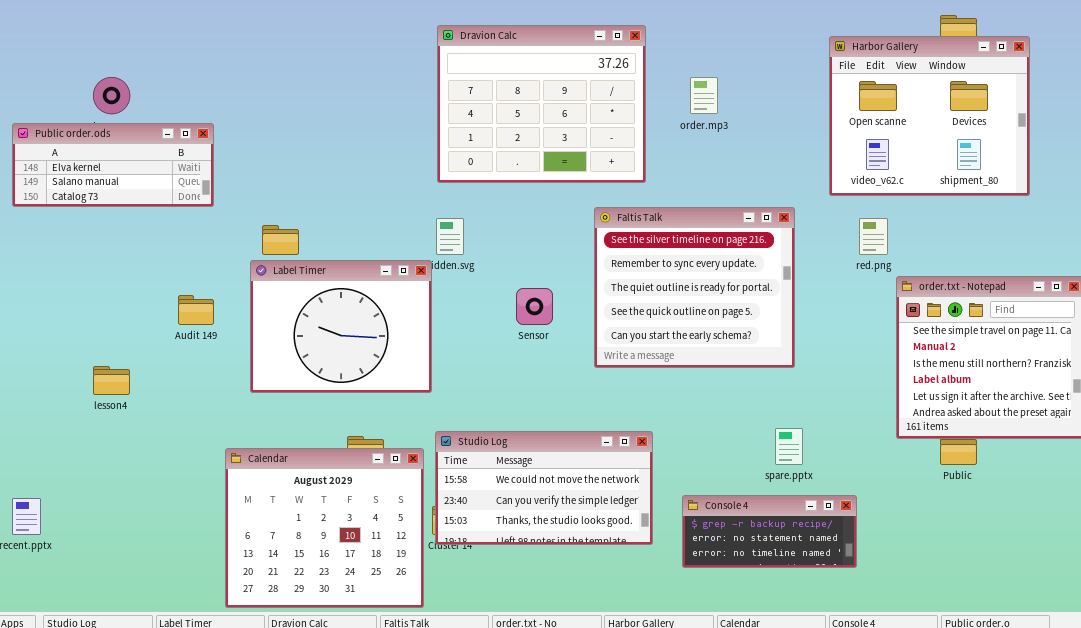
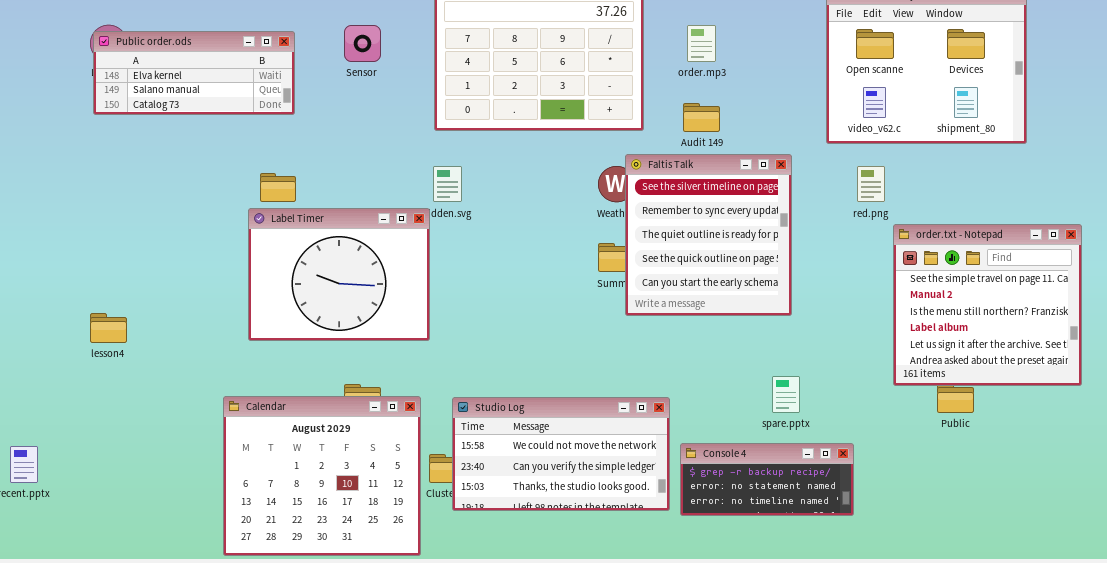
Public order.ods: [12,123,214,207] -> [93,31,295,115], moved
Faltis Talk: [594,207,795,368] -> [625,154,792,316], resized
Sensor: [516,288,553,325] -> [344,25,381,62], moved
Audit 149: [178,295,214,325] -> [683,103,720,132], moved
Studio Log: [435,431,653,545] -> [452,397,670,511], moved

